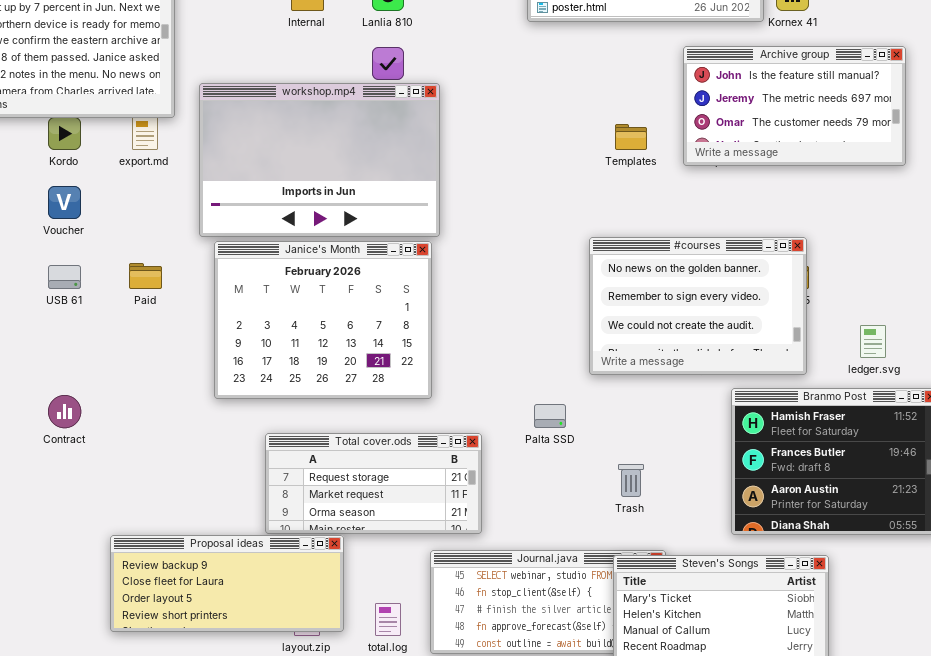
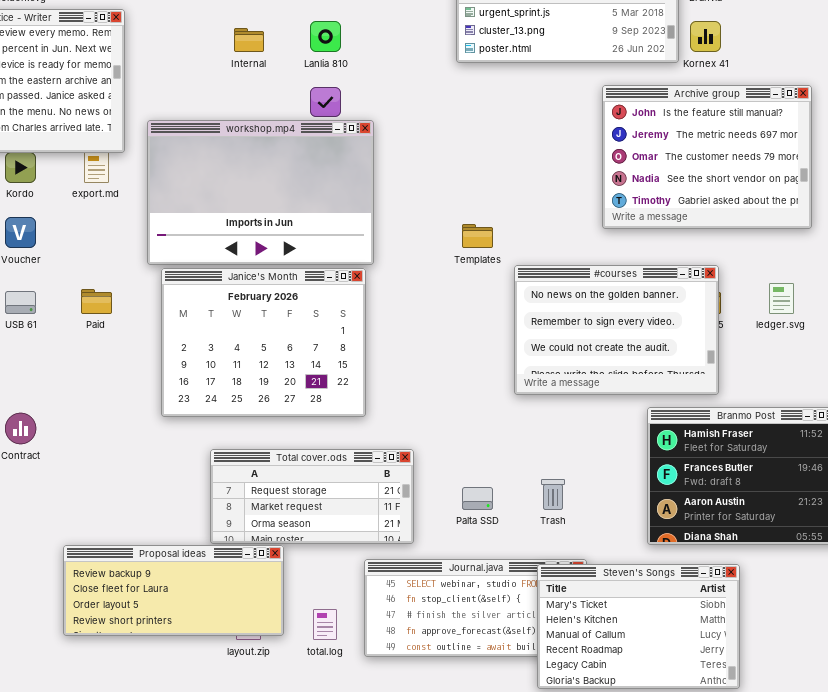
Archive group: [683,46,906,166] -> [602,85,812,229], resized
Templates: [615,124,647,150] -> [462,224,493,248], moved
ledger.svg: [860,325,886,358] -> [769,283,794,314], moved
Palta SSD: [534,404,566,428] -> [462,487,493,510], moved

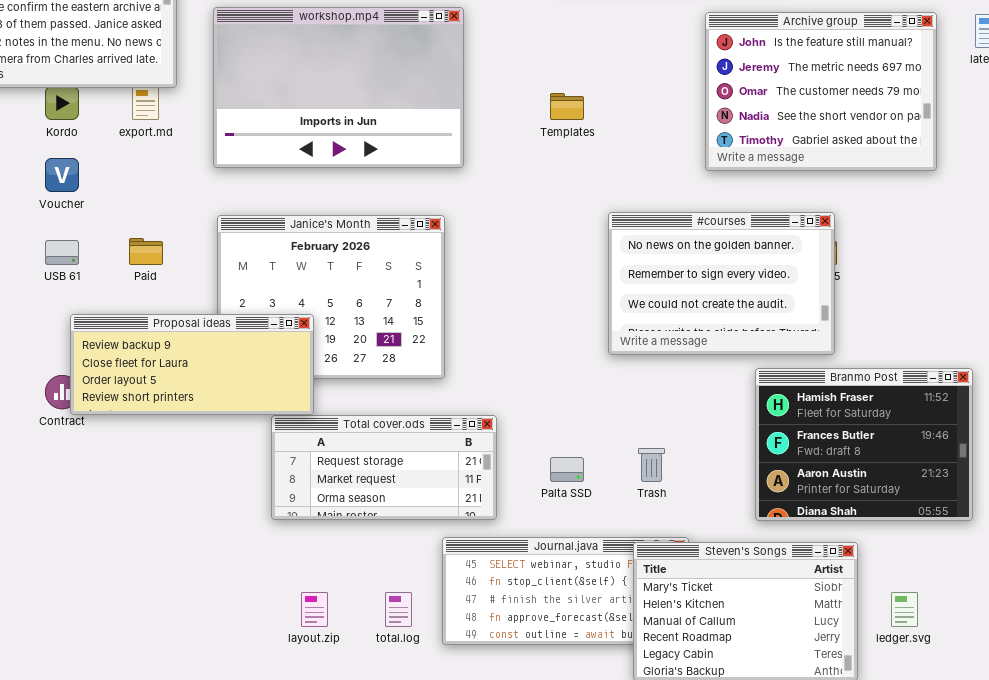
workshop.mp4: [147,120,374,265] -> [213,7,464,168], moved
Templates: [462,224,493,248] -> [550,93,584,120], moved
ledger.svg: [769,283,794,314] -> [891,592,918,627], moved
Proposal ideas: [63,545,284,636] -> [70,314,314,415], moved

